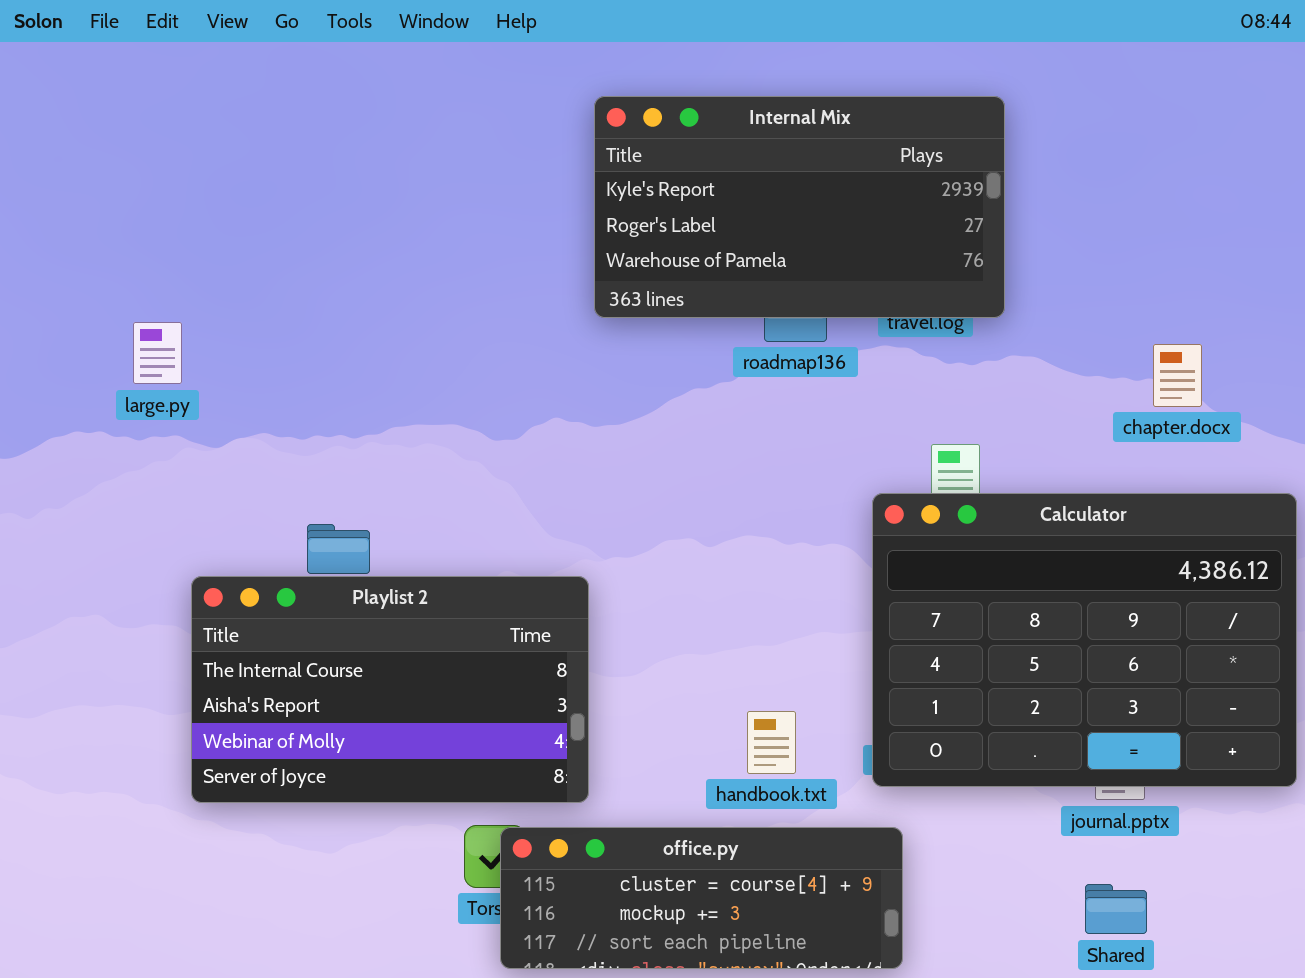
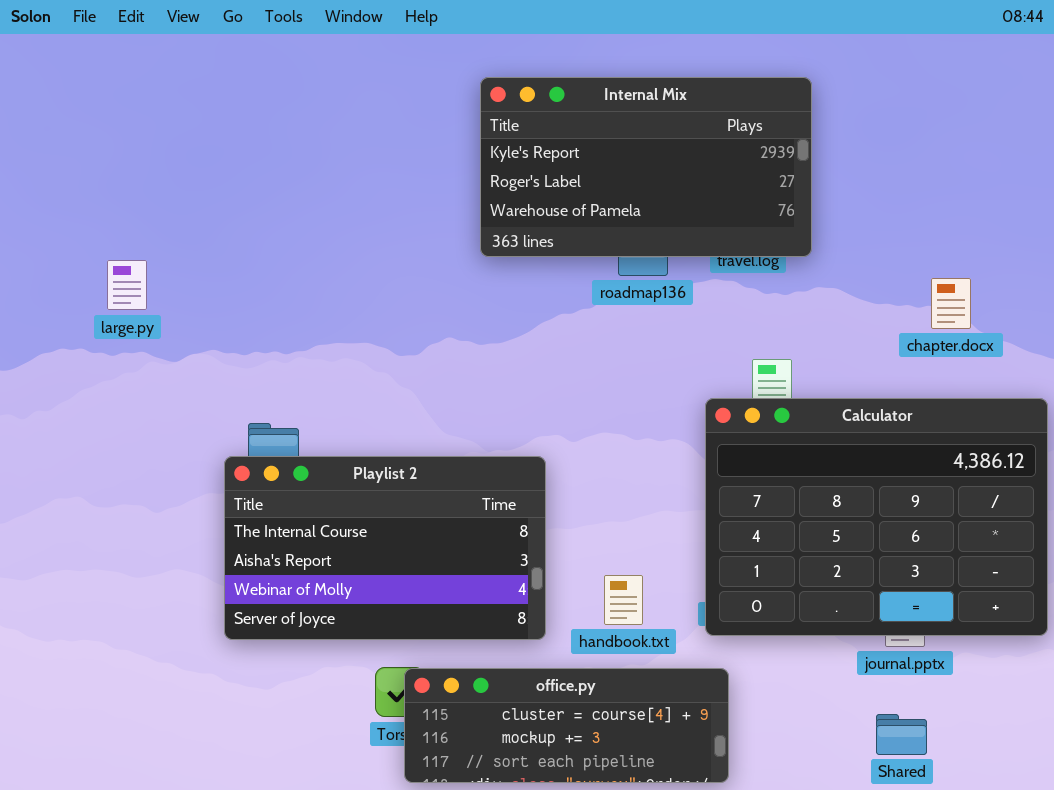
Playlist 2: [191,576,589,803] -> [224,456,546,640], moved

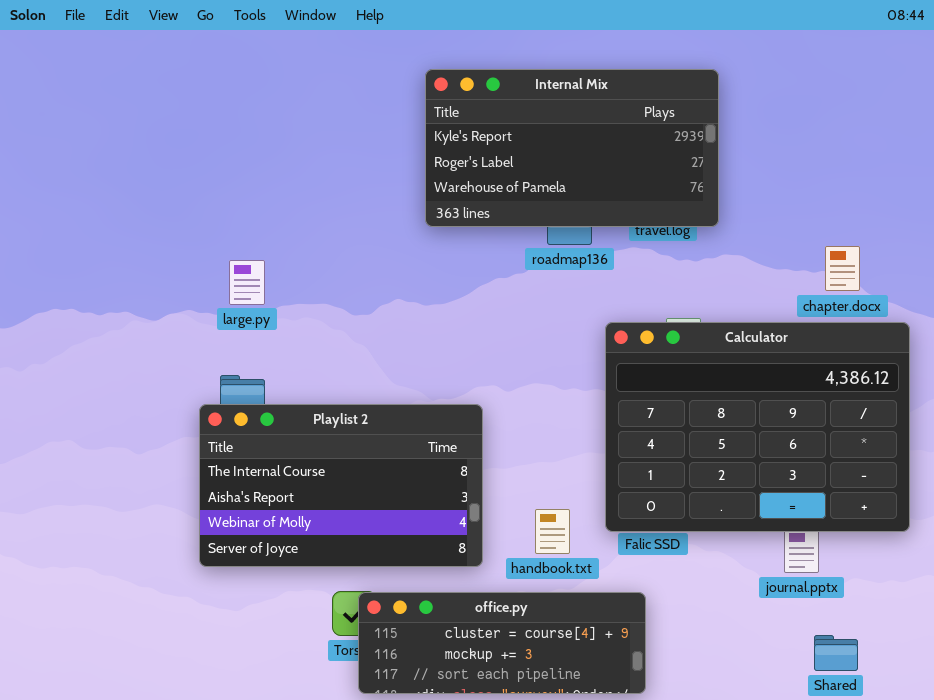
large.py: [107,260,147,310] -> [229,260,265,305], moved
Calculator: [705,398,1048,636] -> [605,322,910,532], moved
Shared: [876,714,927,755] -> [814,635,858,671], moved

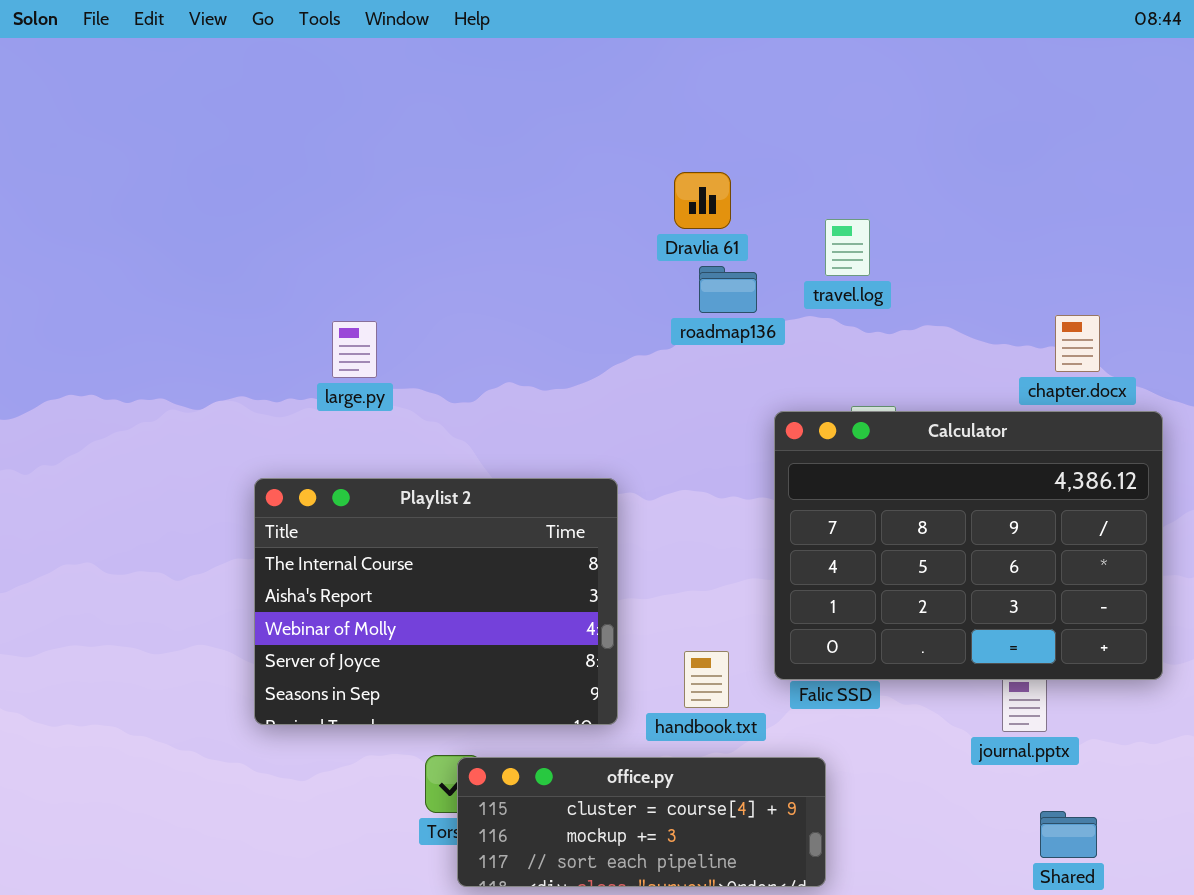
Internal Mix: [425,69,719,227] -> none, closed
large.py: [229,260,265,305] -> [332,321,377,378], moved
Playlist 2: [199,404,483,567] -> [254,478,618,725], resized

